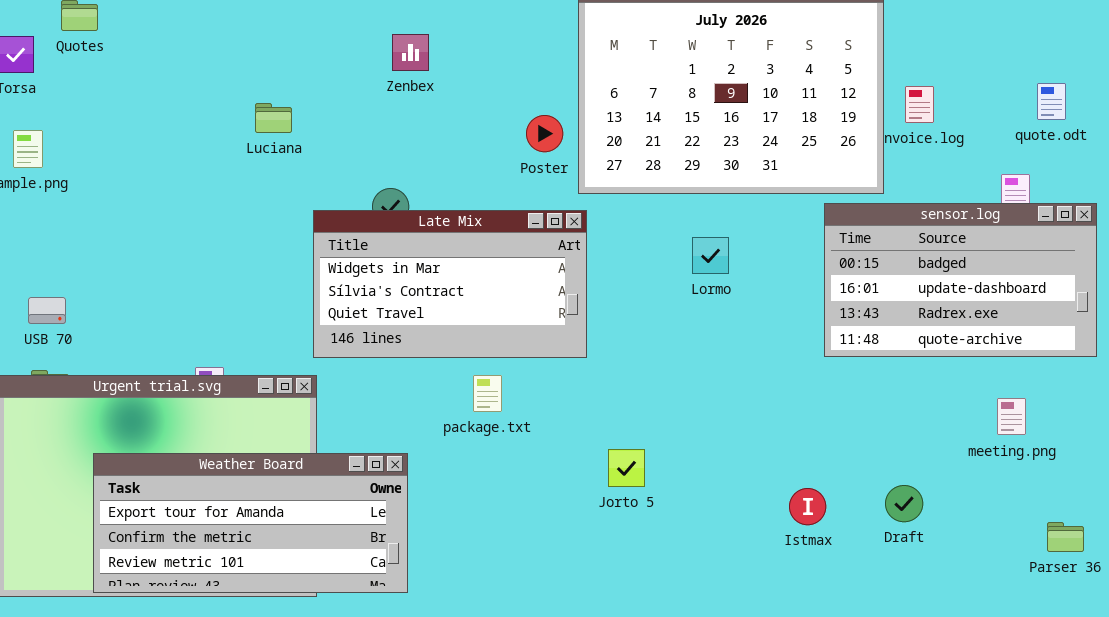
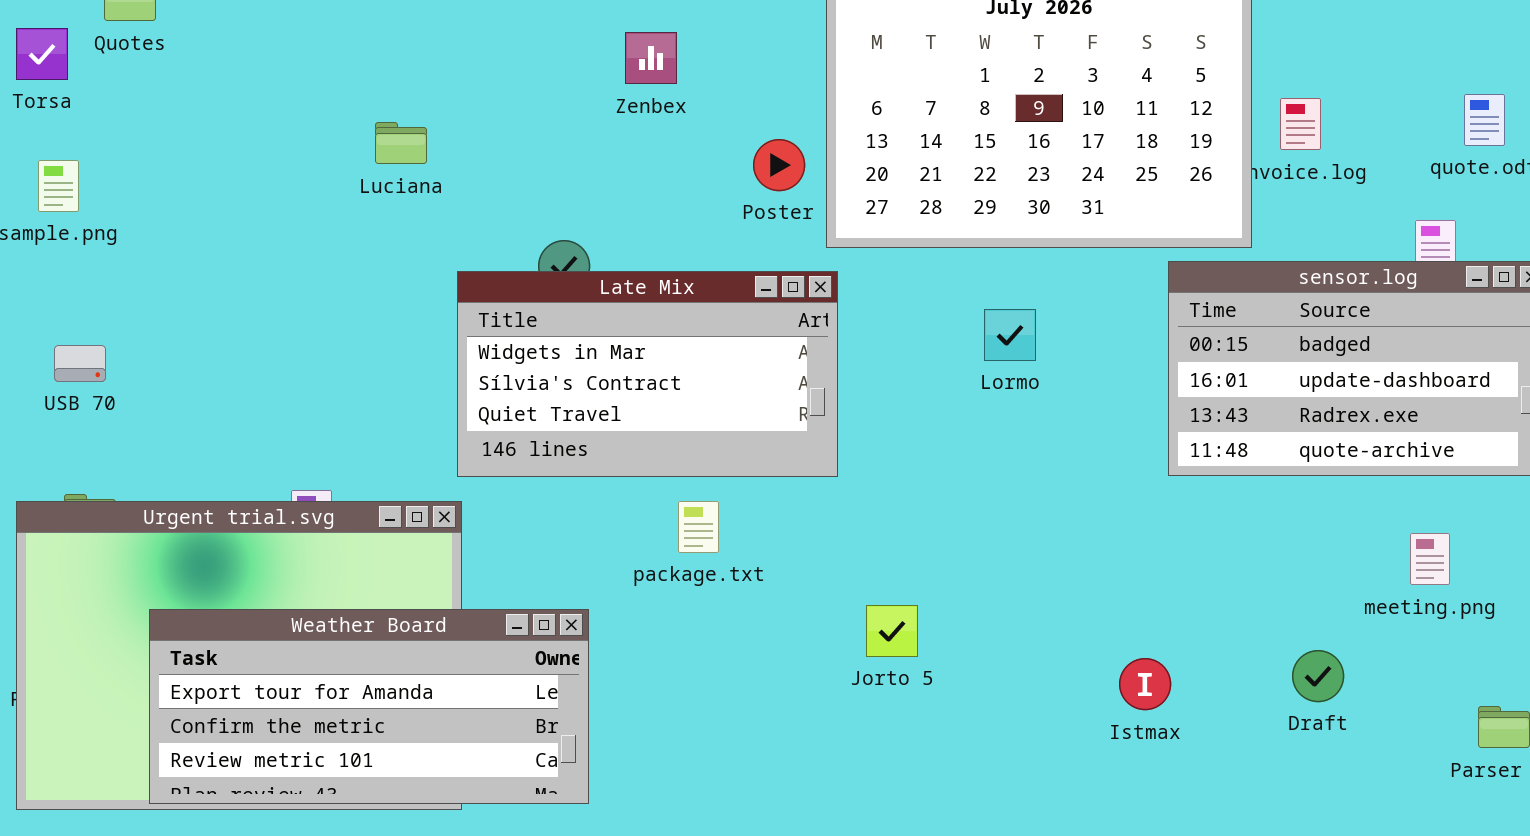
Zenbex: [392,34,429,71] -> [625,32,677,84], moved
USB 70: [28,297,66,324] -> [54,345,106,382], moved
Draft: [885,485,923,522] -> [1292,650,1344,702], moved

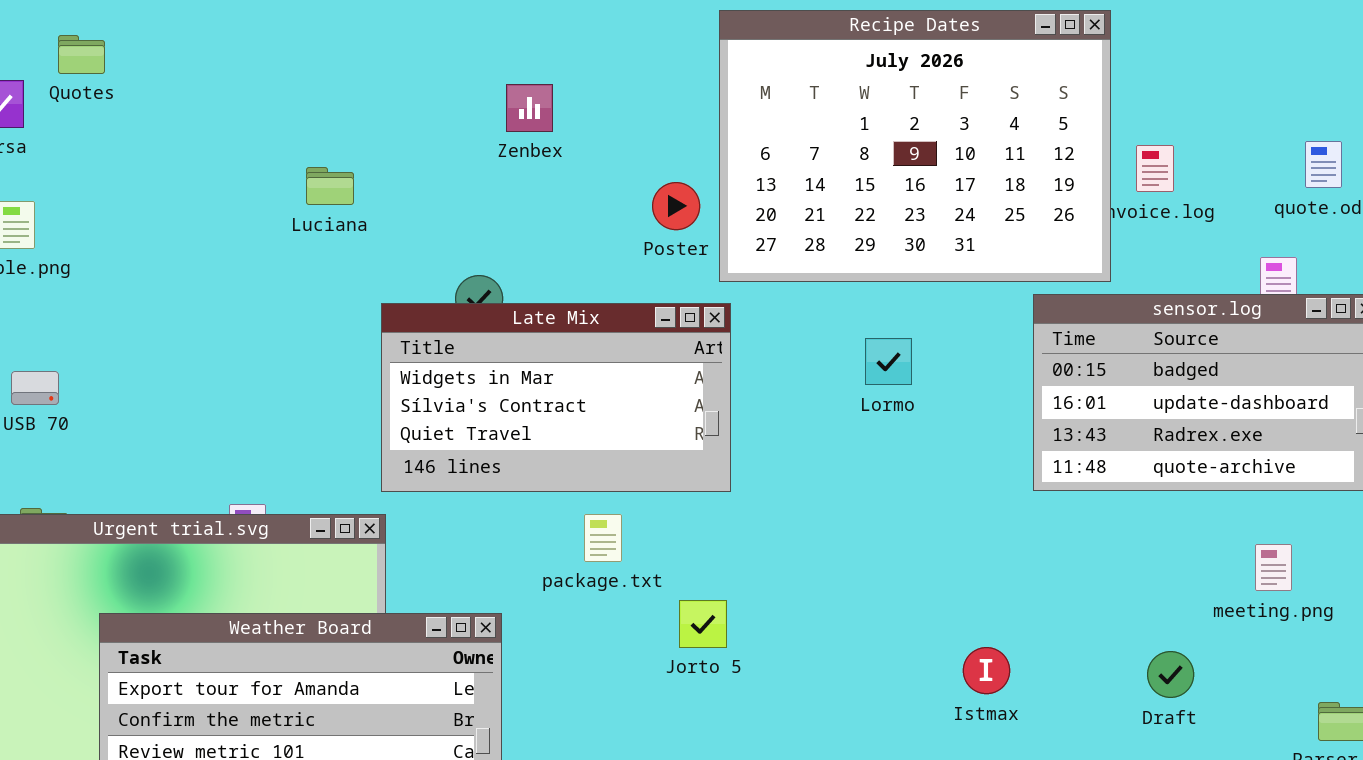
Zenbex: [625,32,677,84] -> [506,84,553,132], moved
Jorto 5: [866,605,918,657] -> [679,600,727,648], moved
Istmax: [1119,658,1171,710] -> [963,647,1010,694], moved

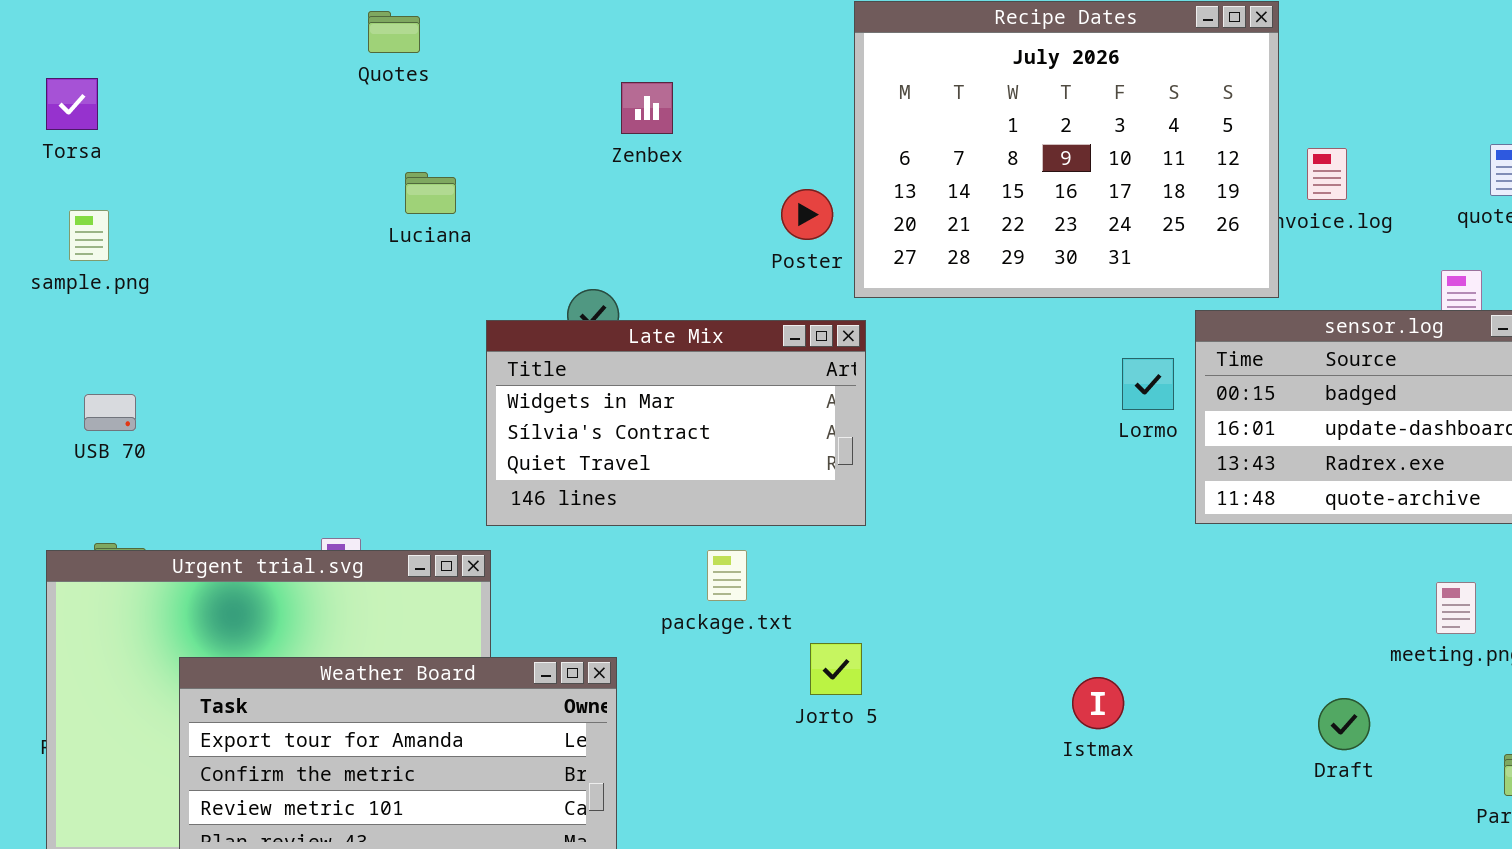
Quotes: [58,35,105,74] -> [368,11,420,53], moved
Lormo: [865,338,912,385] -> [1122,358,1174,410], moved
Istmax: [963,647,1010,694] -> [1072,677,1124,729], moved

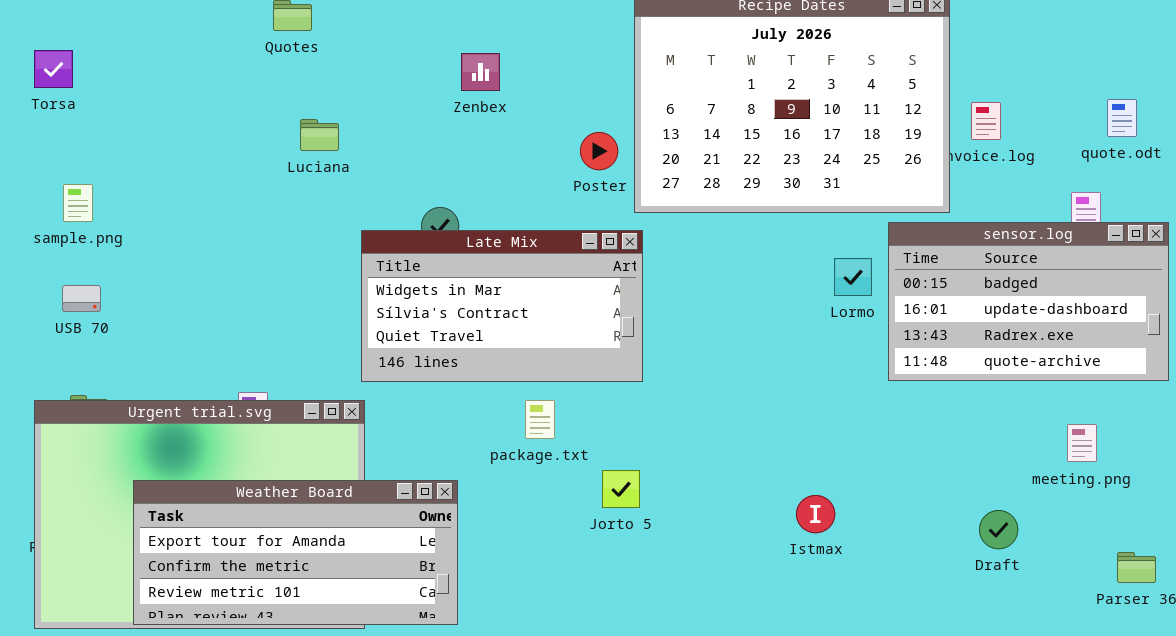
sample.png: [69,210,109,261] -> [63,184,93,222], moved

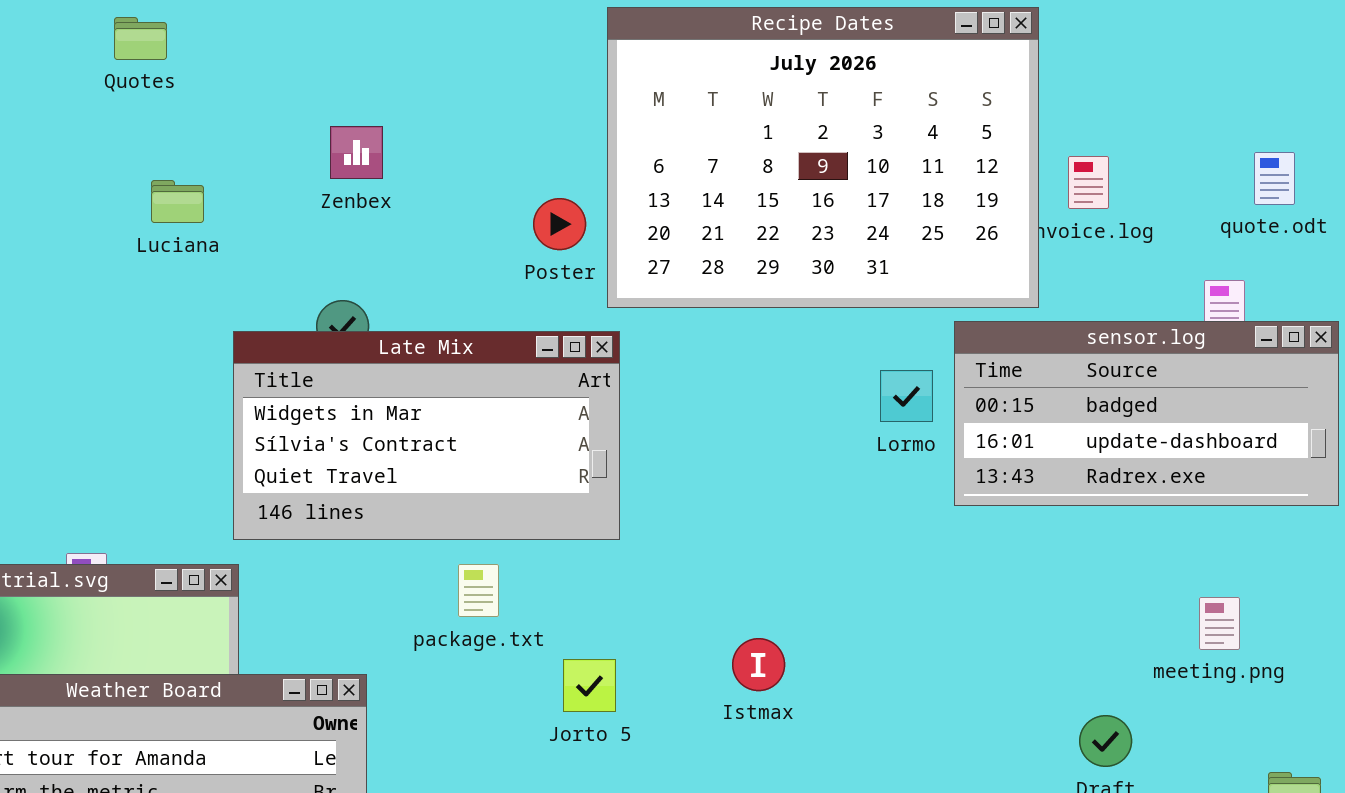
Zenbex: [461,53,500,91] -> [330,126,383,179], moved
sensor.log: [888,222,1169,381] -> [954,321,1339,506], resized
Istmax: [796,495,835,533] -> [732,638,785,691], moved

